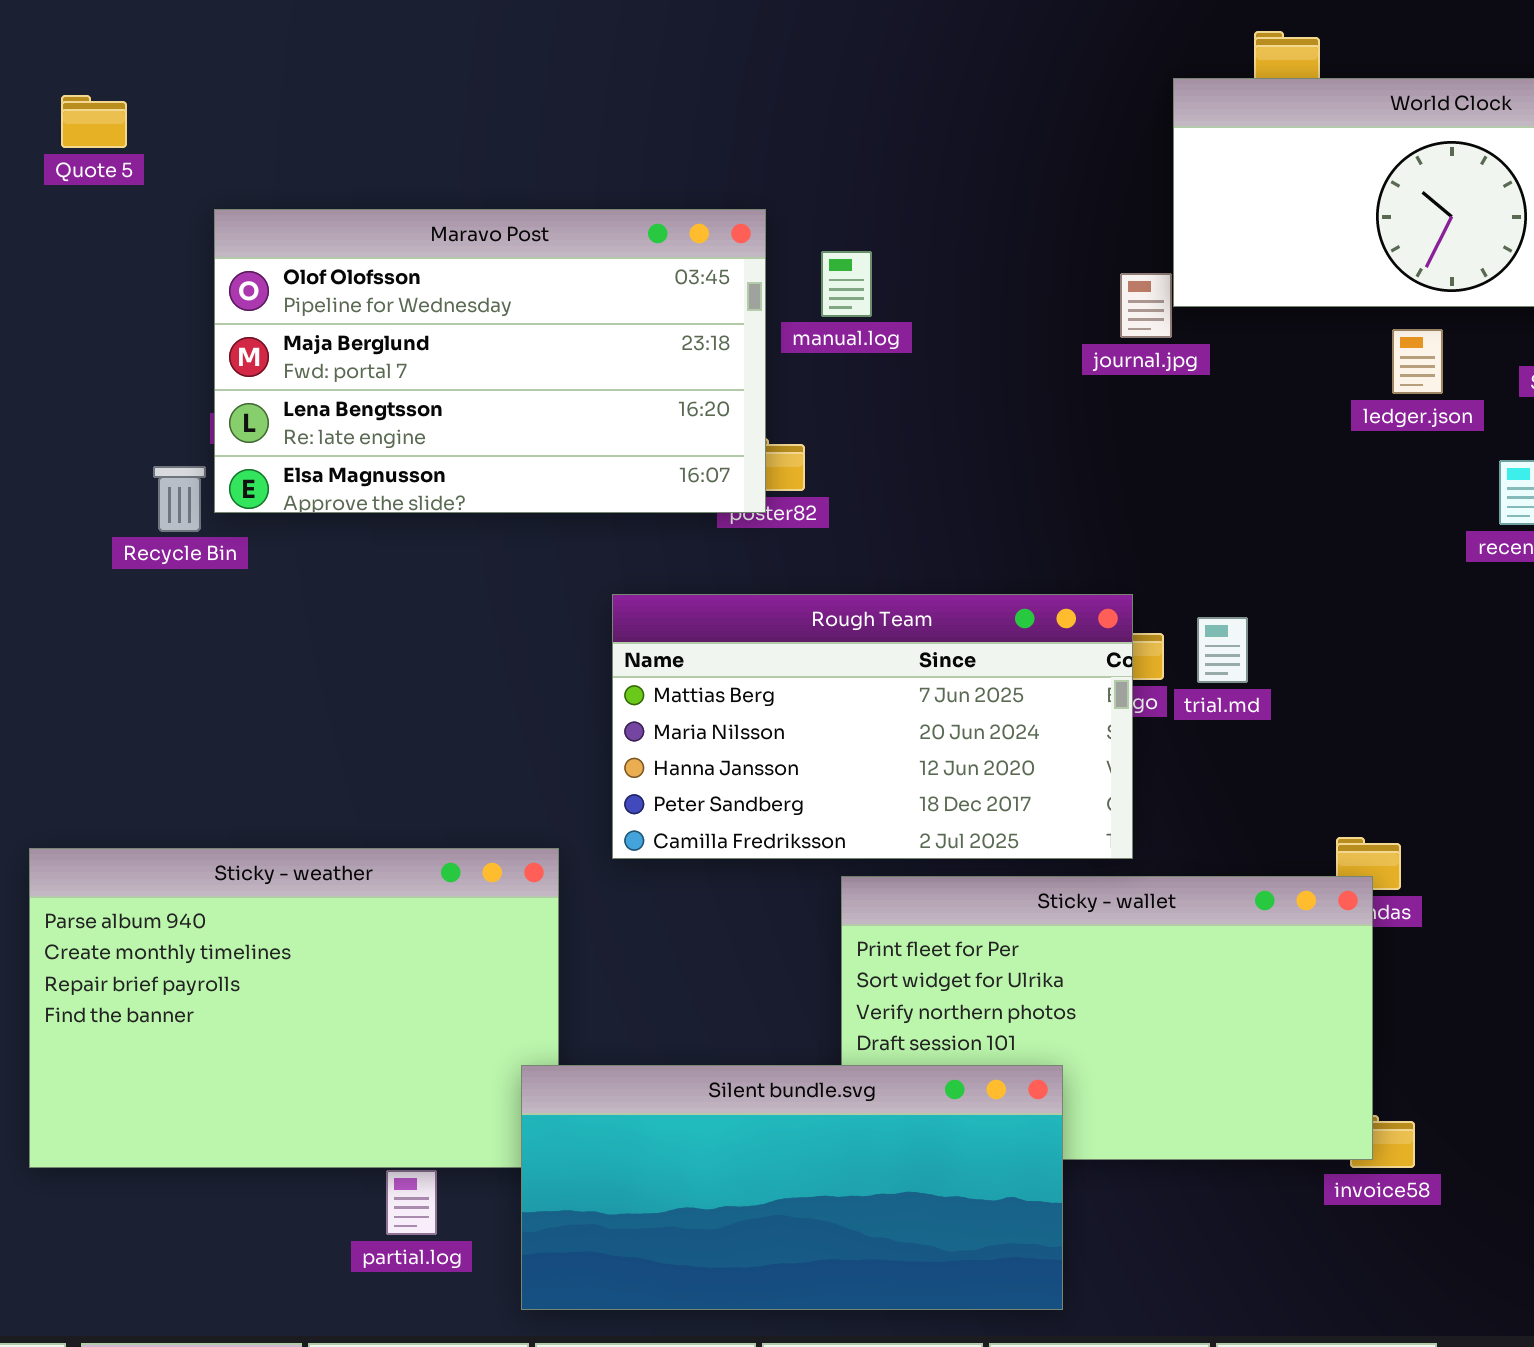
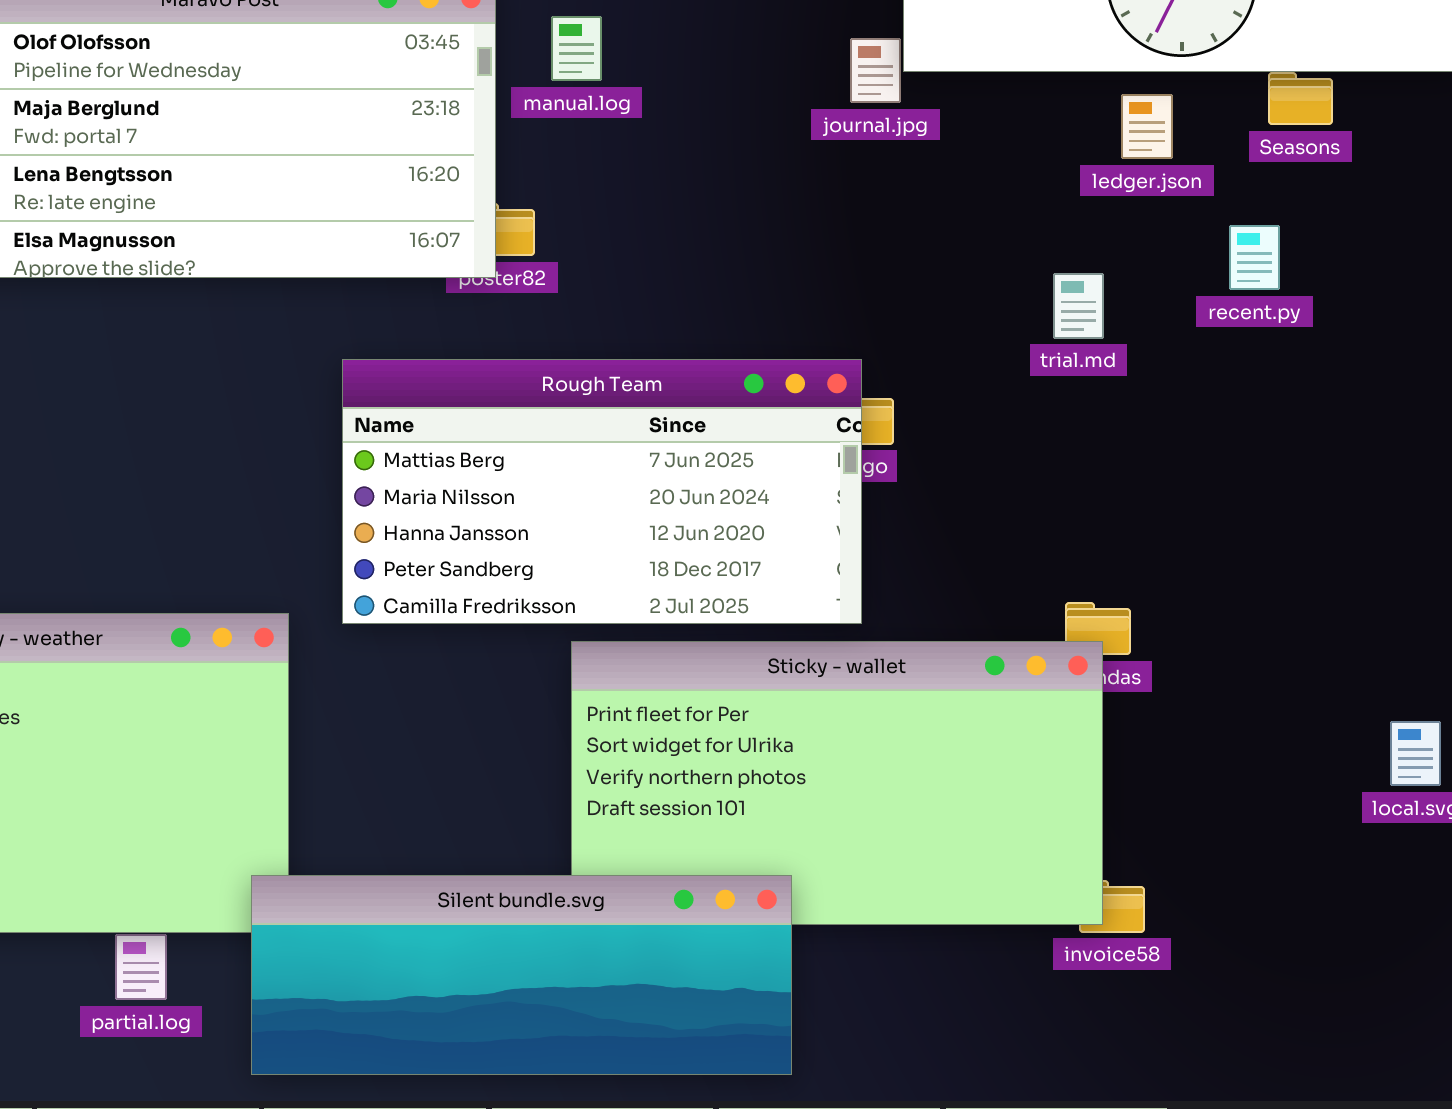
trial.md: [1197,617,1248,683] -> [1053,273,1104,339], moved
Silent bundle.svg: [521,1065,1063,1310] -> [251,875,792,1075], resized

